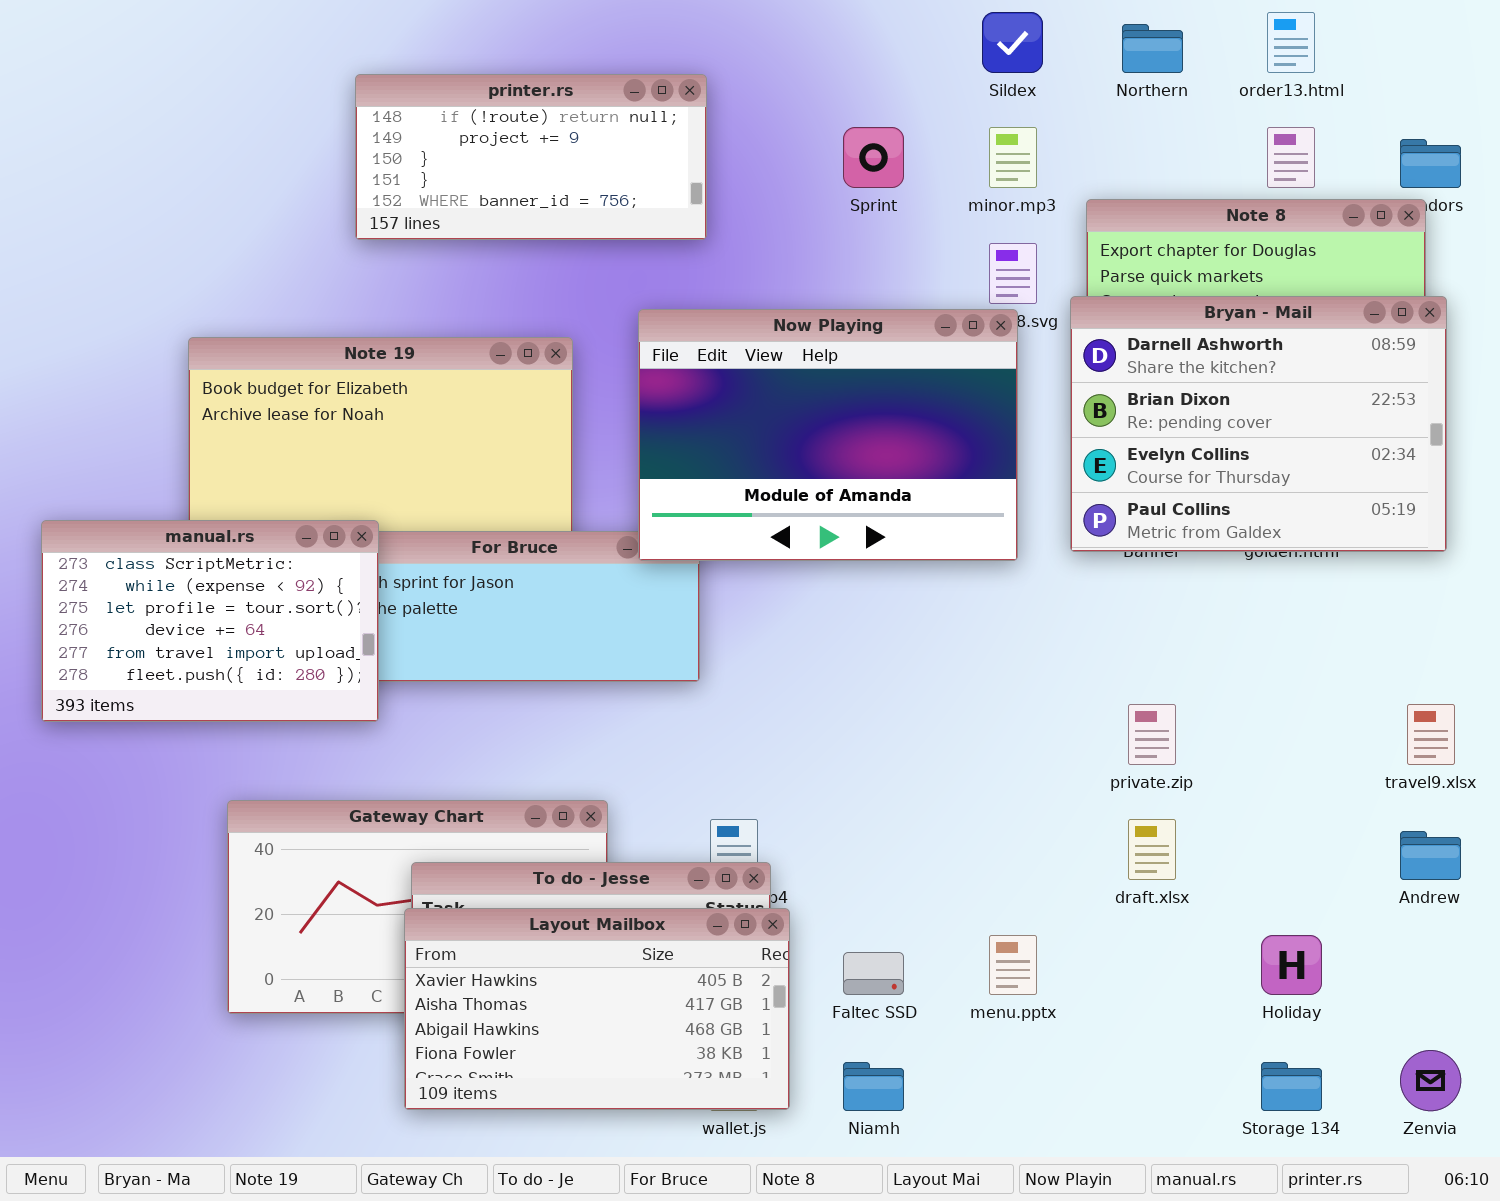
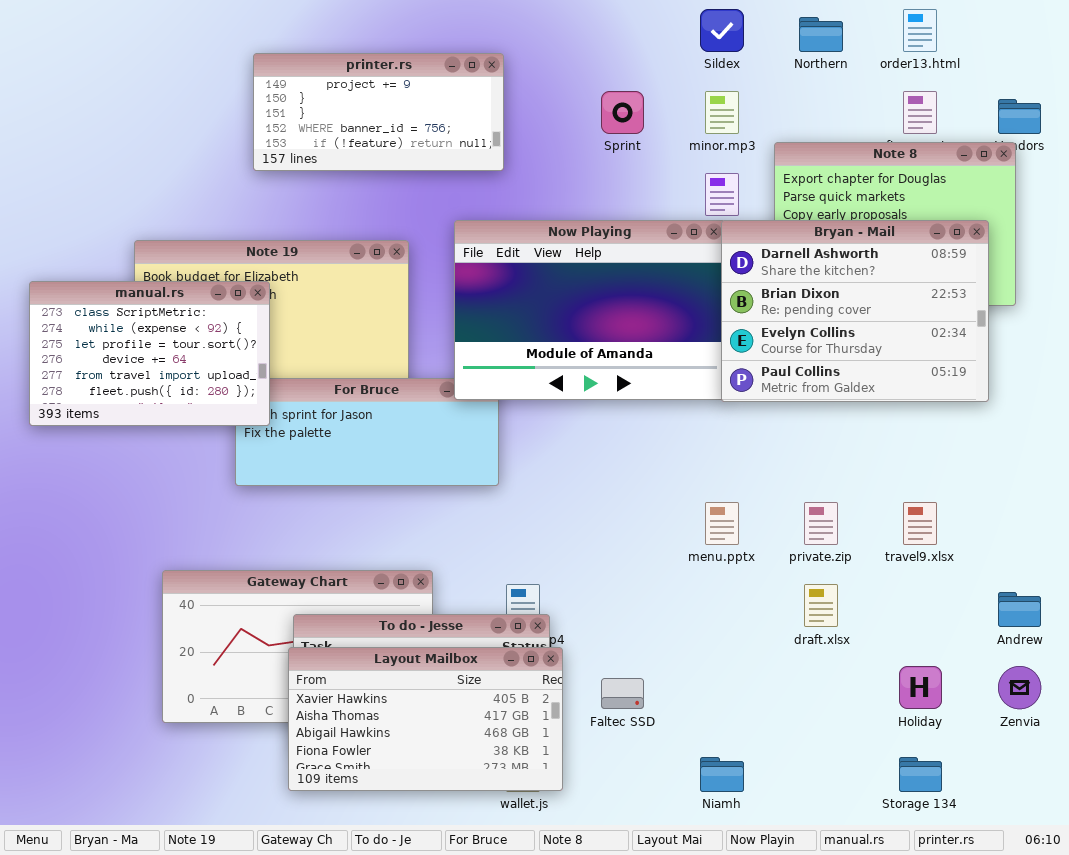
printer.rs: [355,74,707,240] -> [253,53,504,171], scrolled down 1 row
Bryan - Mail: [1070,296,1447,552] -> [721,220,989,402], moved
manual.rs: [41,520,379,722] -> [29,281,270,426], moved
travel9.xlsx: [1407,704,1455,765] -> [903,502,937,545], moved
menu.pptx: [989,935,1037,995] -> [705,502,739,545], moved
Zenvia: [1400,1050,1461,1111] -> [998,666,1041,709], moved
Niamh: [843,1062,904,1111] -> [700,757,744,792], moved

